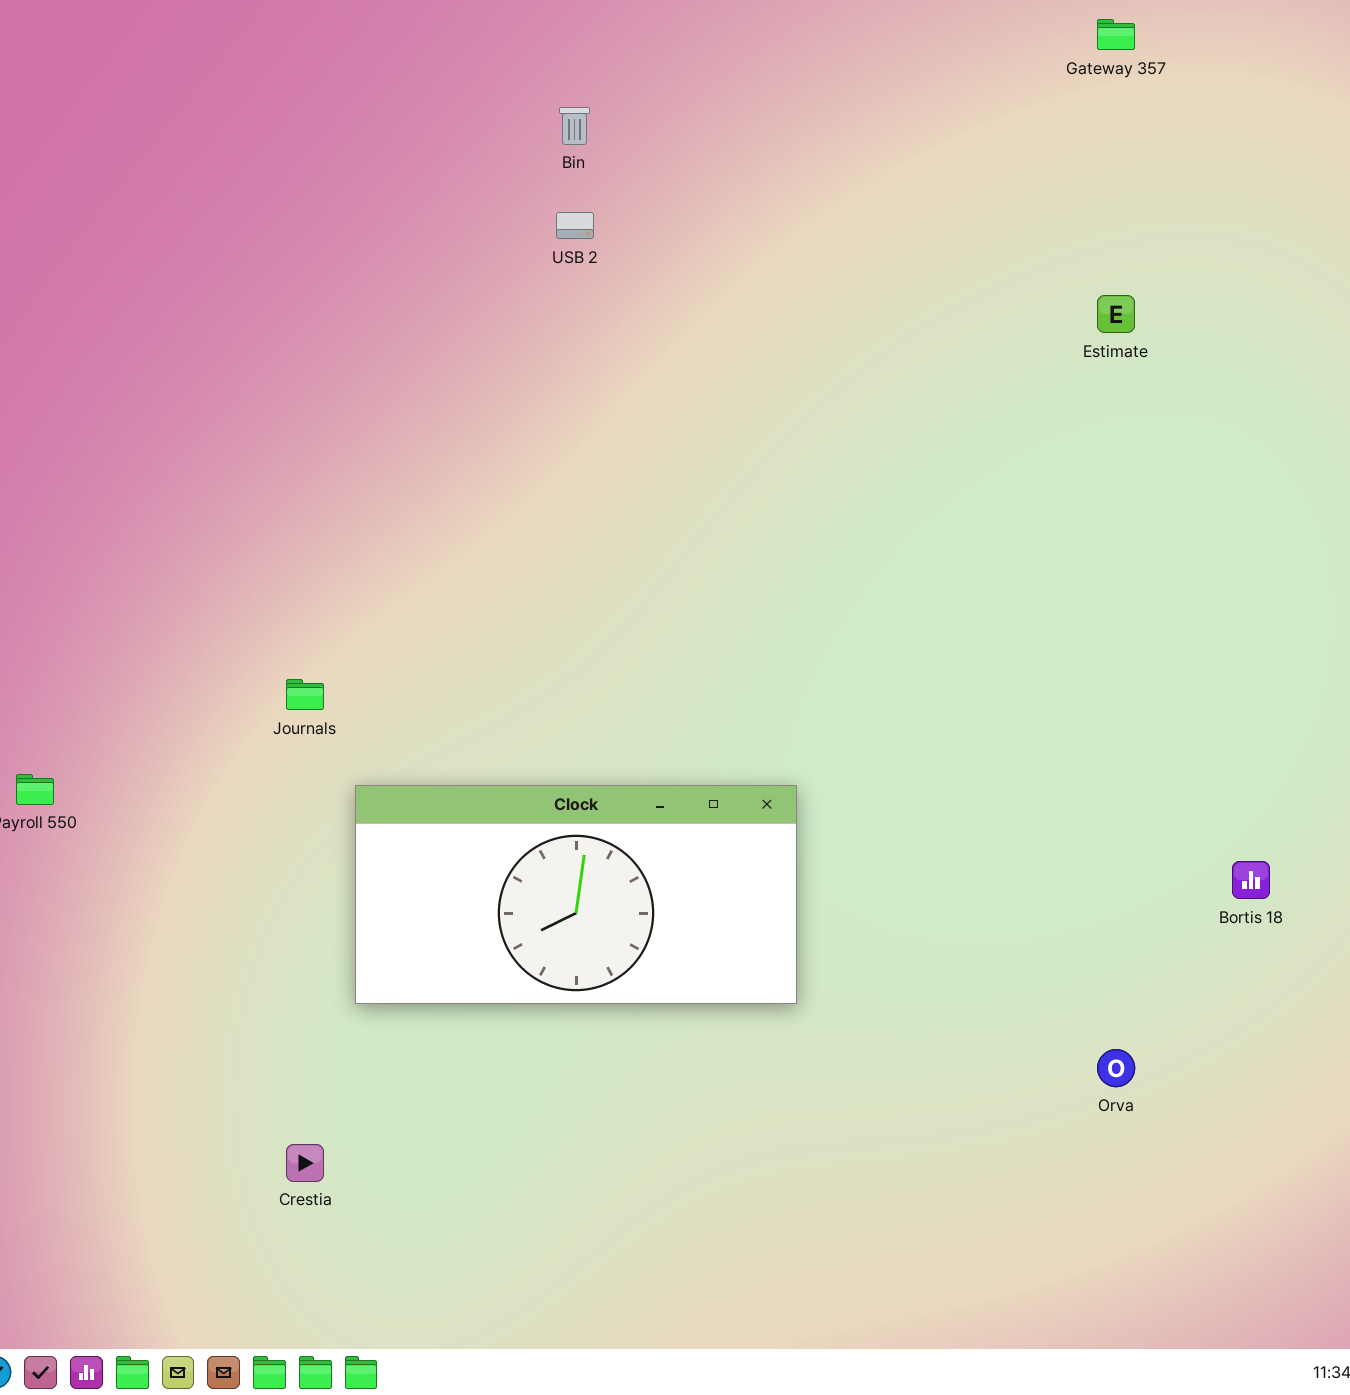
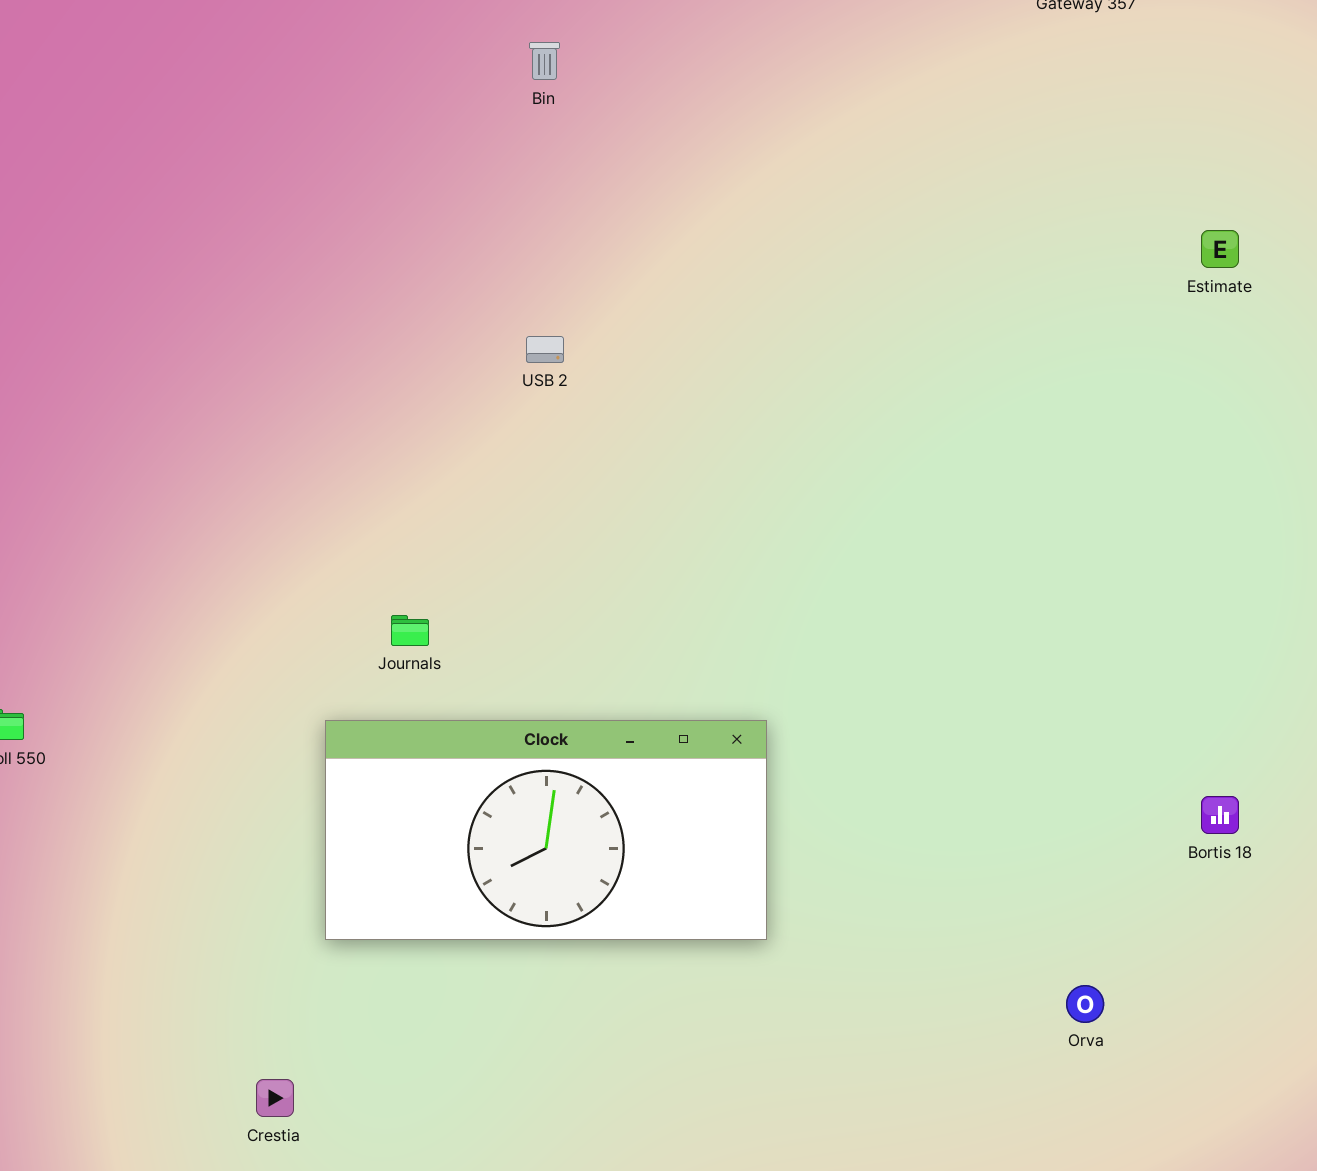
USB 2: [556,212,594,239] -> [526,336,564,363], moved
Estimate: [1097,295,1135,333] -> [1201,230,1239,268], moved
Journals: [286,679,324,710] -> [391,615,429,646], moved

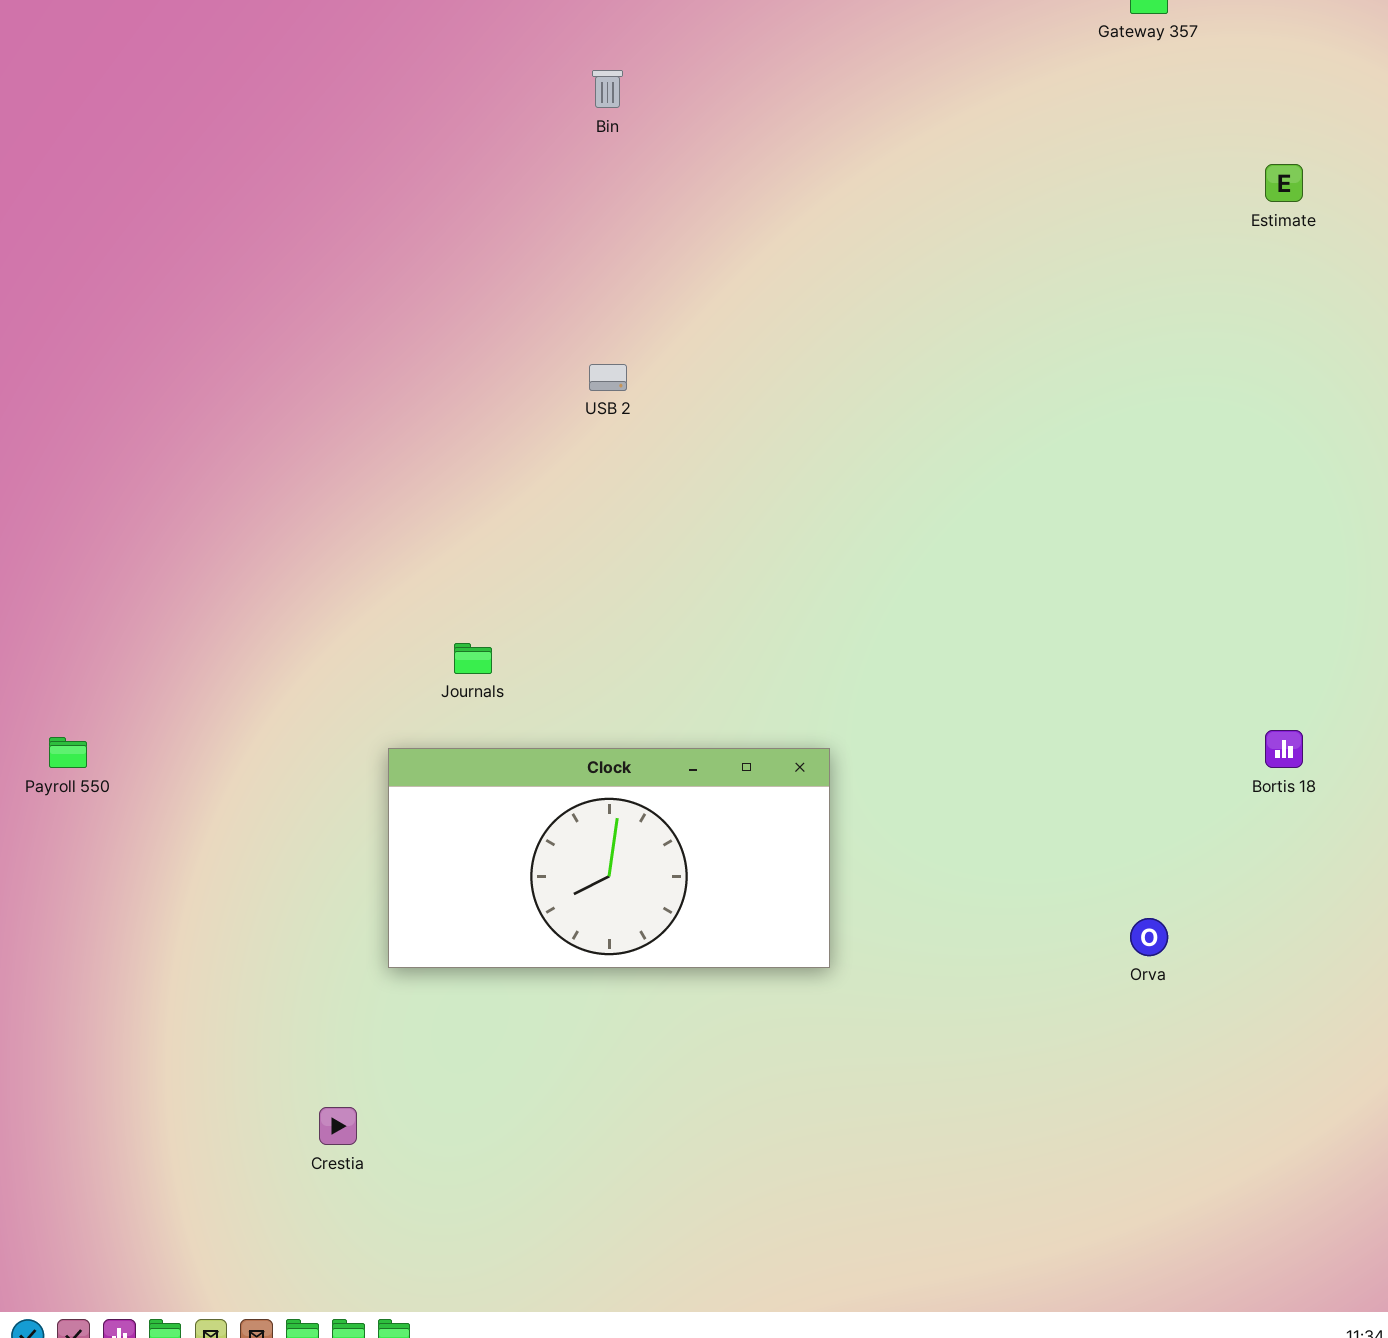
Estimate: [1201,230,1239,268] -> [1265,164,1303,202], moved
Bortis 18: [1201,796,1239,834] -> [1265,730,1303,768], moved
Orva: [1066,985,1104,1023] -> [1130,918,1168,956], moved

